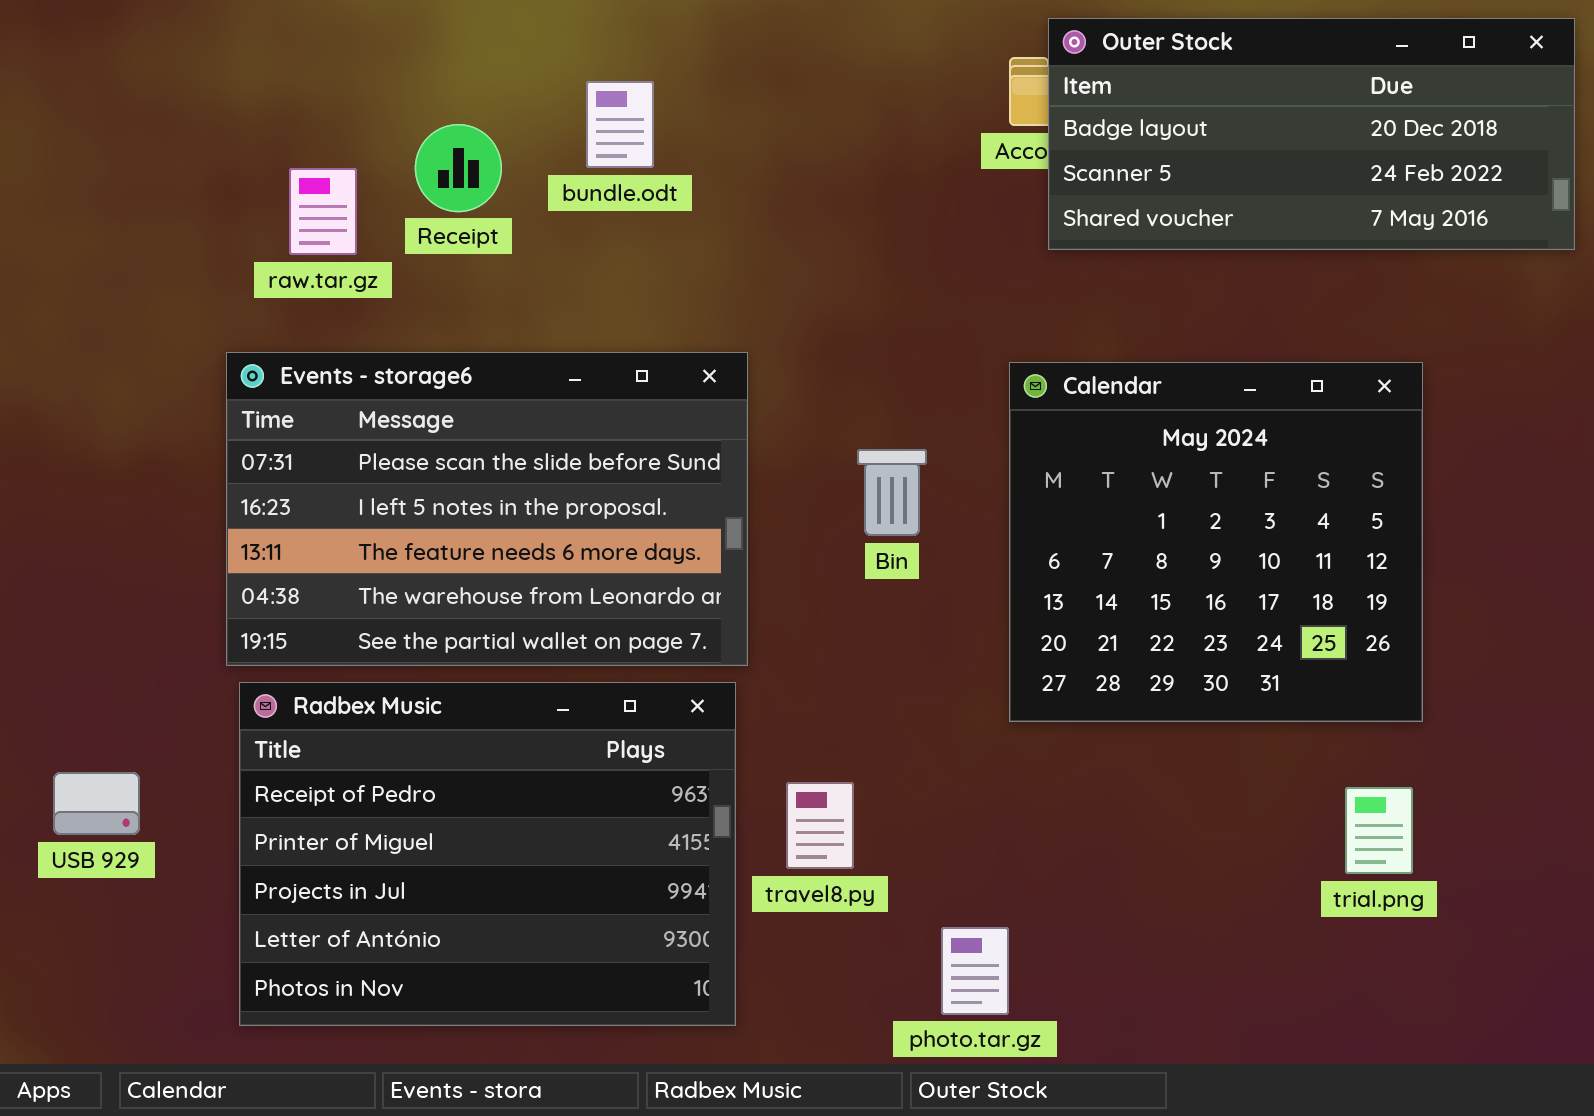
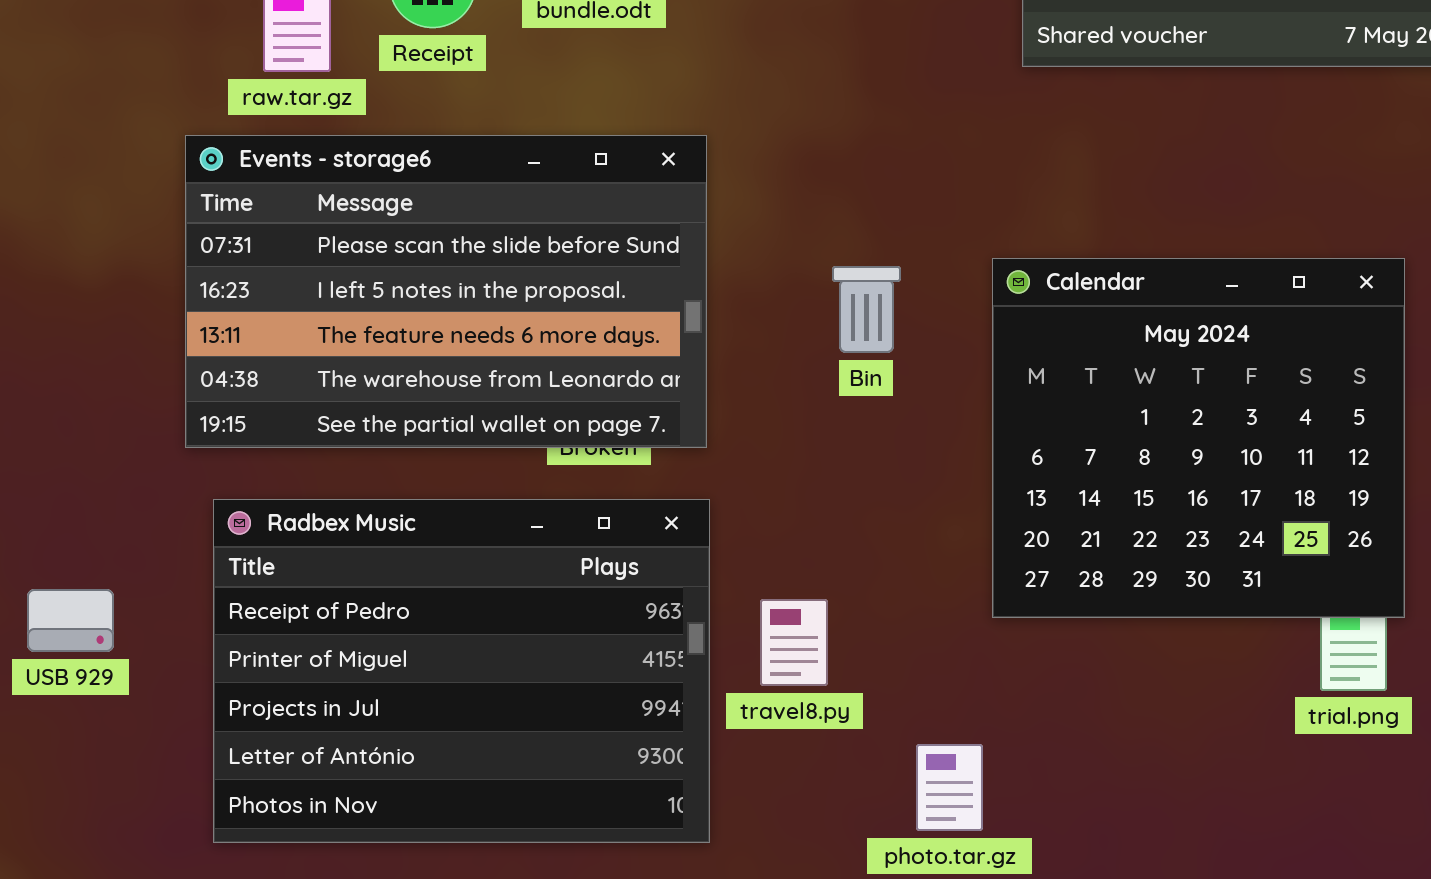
Events - storage6: [226,352,748,666] -> [185,135,707,448], moved
Calendar: [1009,362,1423,722] -> [992,258,1405,618], moved

